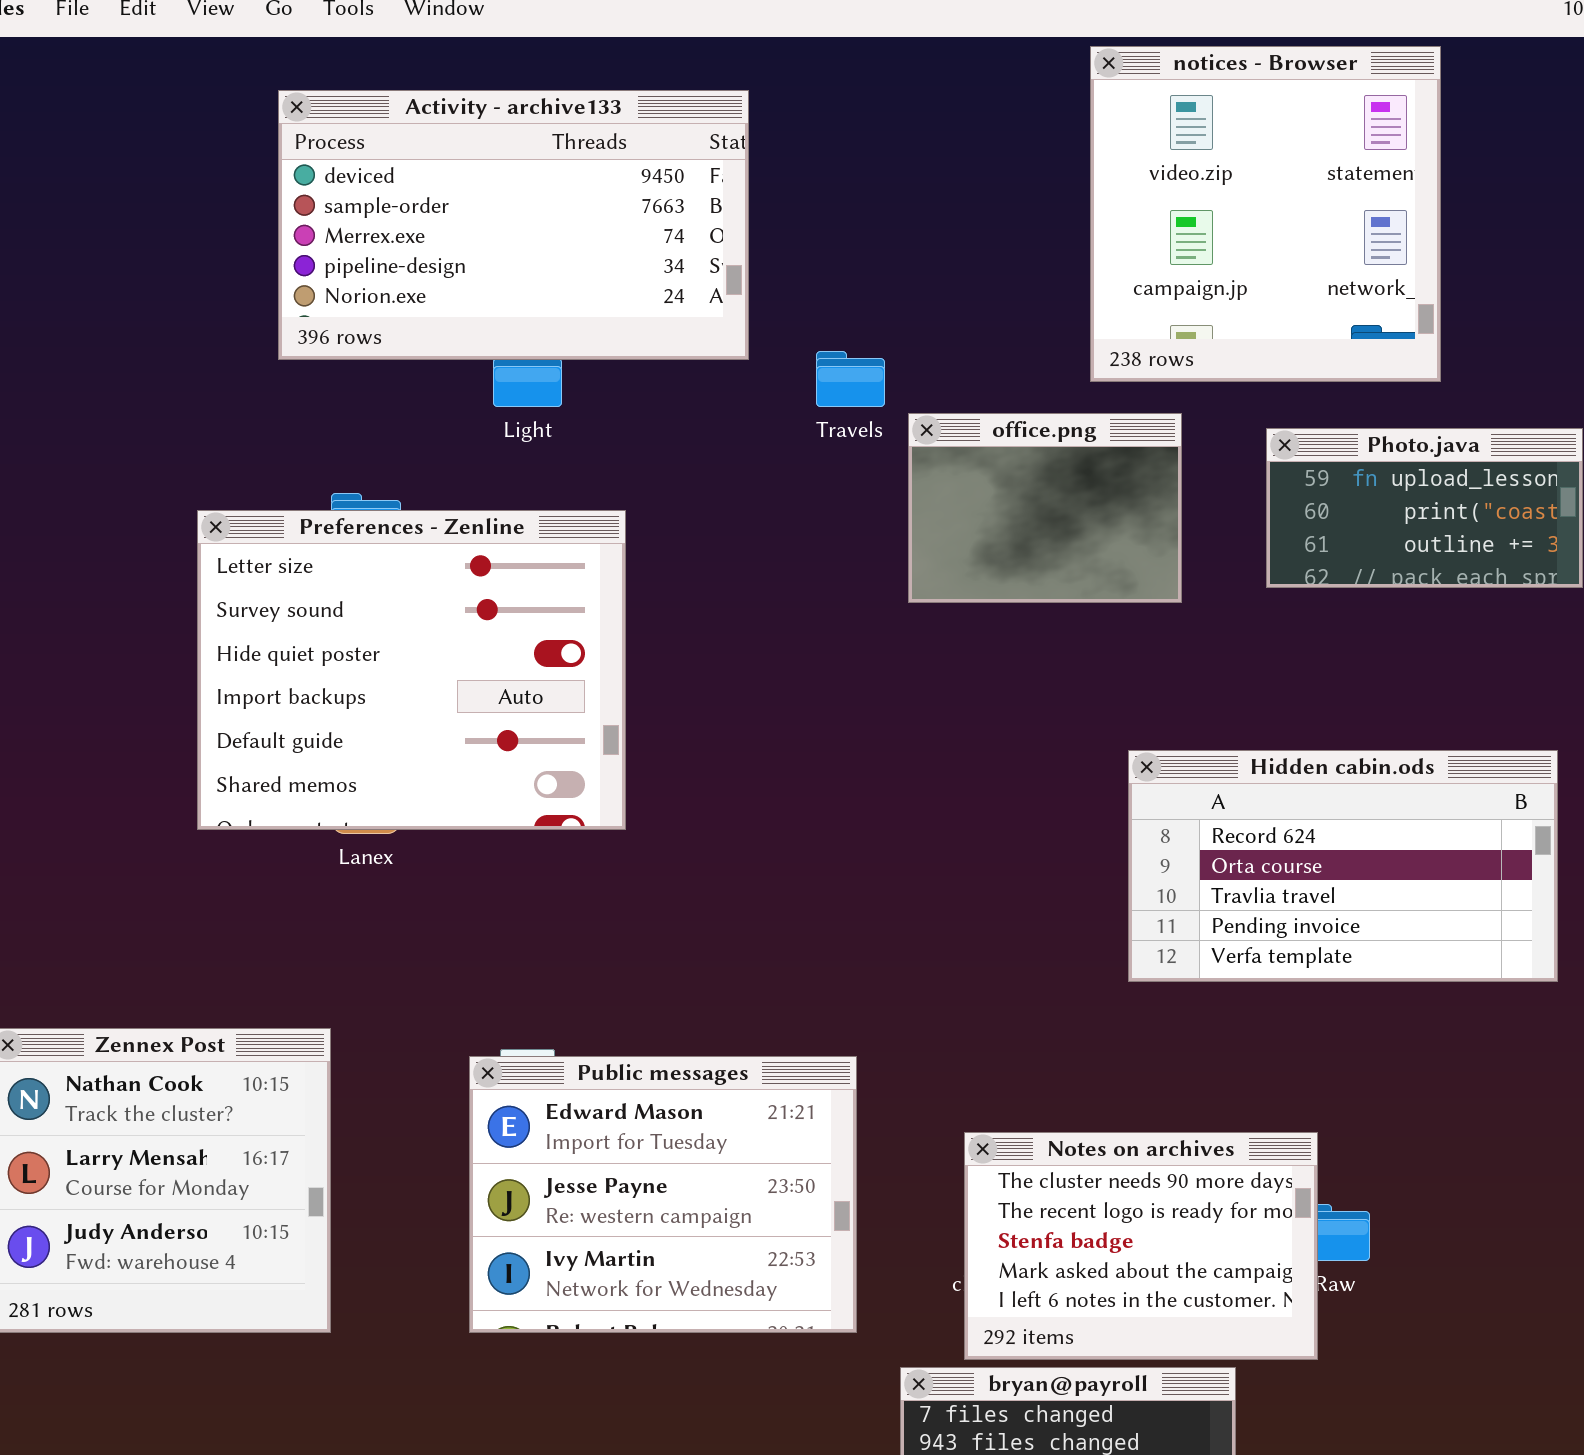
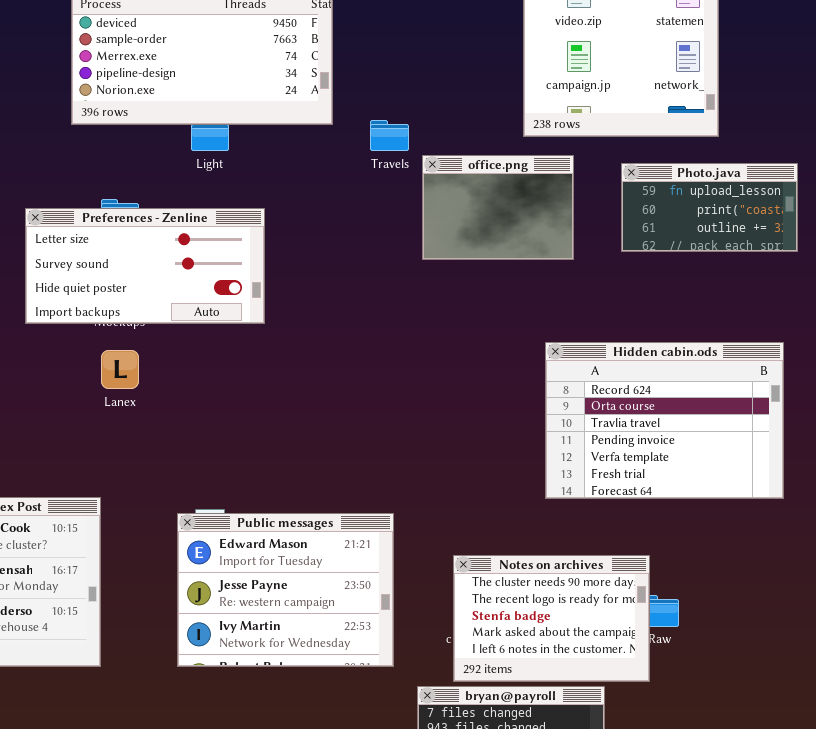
Preferences - Zenline: [197,510,626,830] -> [25,208,265,324], resized
Hidden cabin.ods: [1128,750,1558,982] -> [545,342,784,499], resized

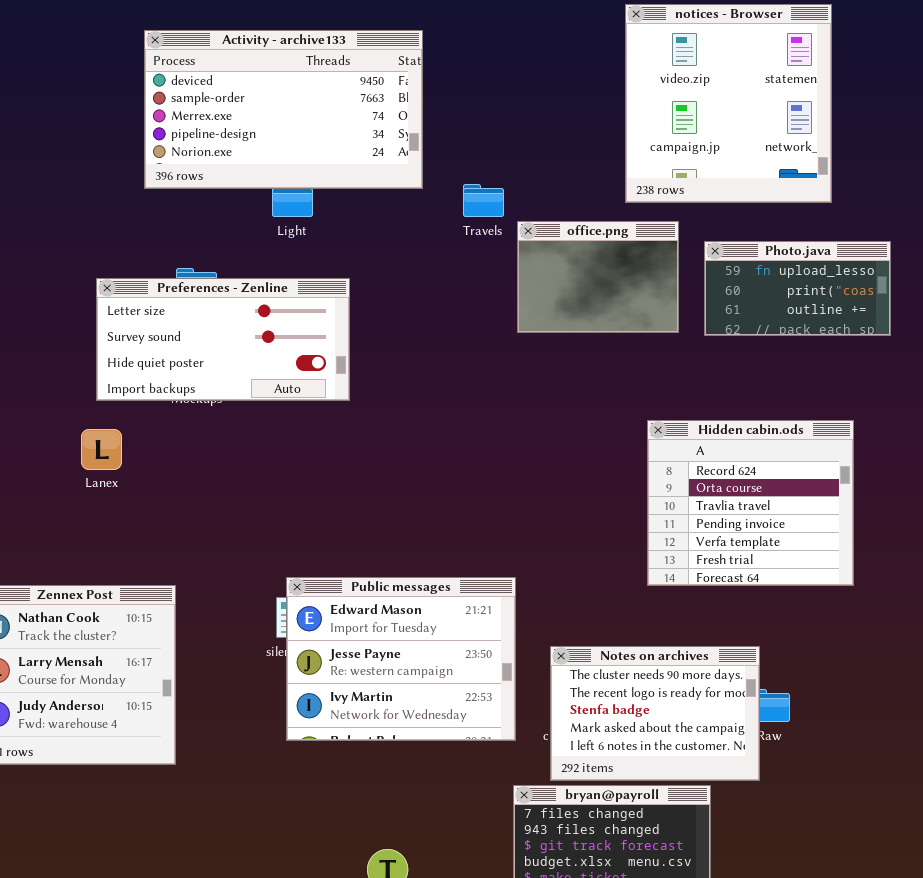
Photo.java: [621,163,798,252] -> [704,241,891,336], moved
Hidden cabin.ods: [545,342,784,499] -> [647,420,854,586], resized
Lanex: [101,350,139,389] -> [81,429,122,470], moved
Public messages: [177,513,394,667] -> [286,577,516,741], moved

